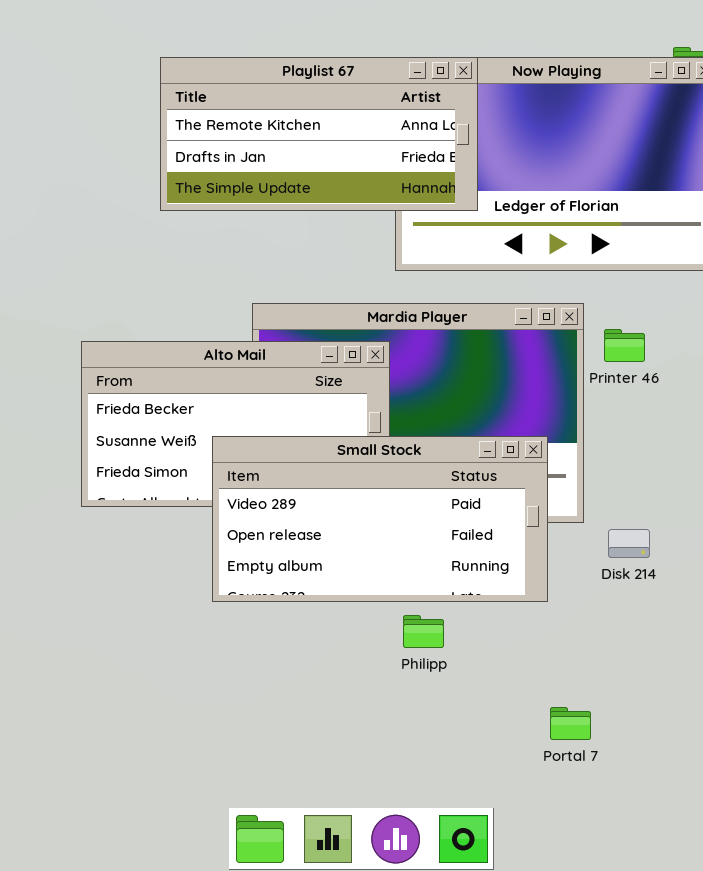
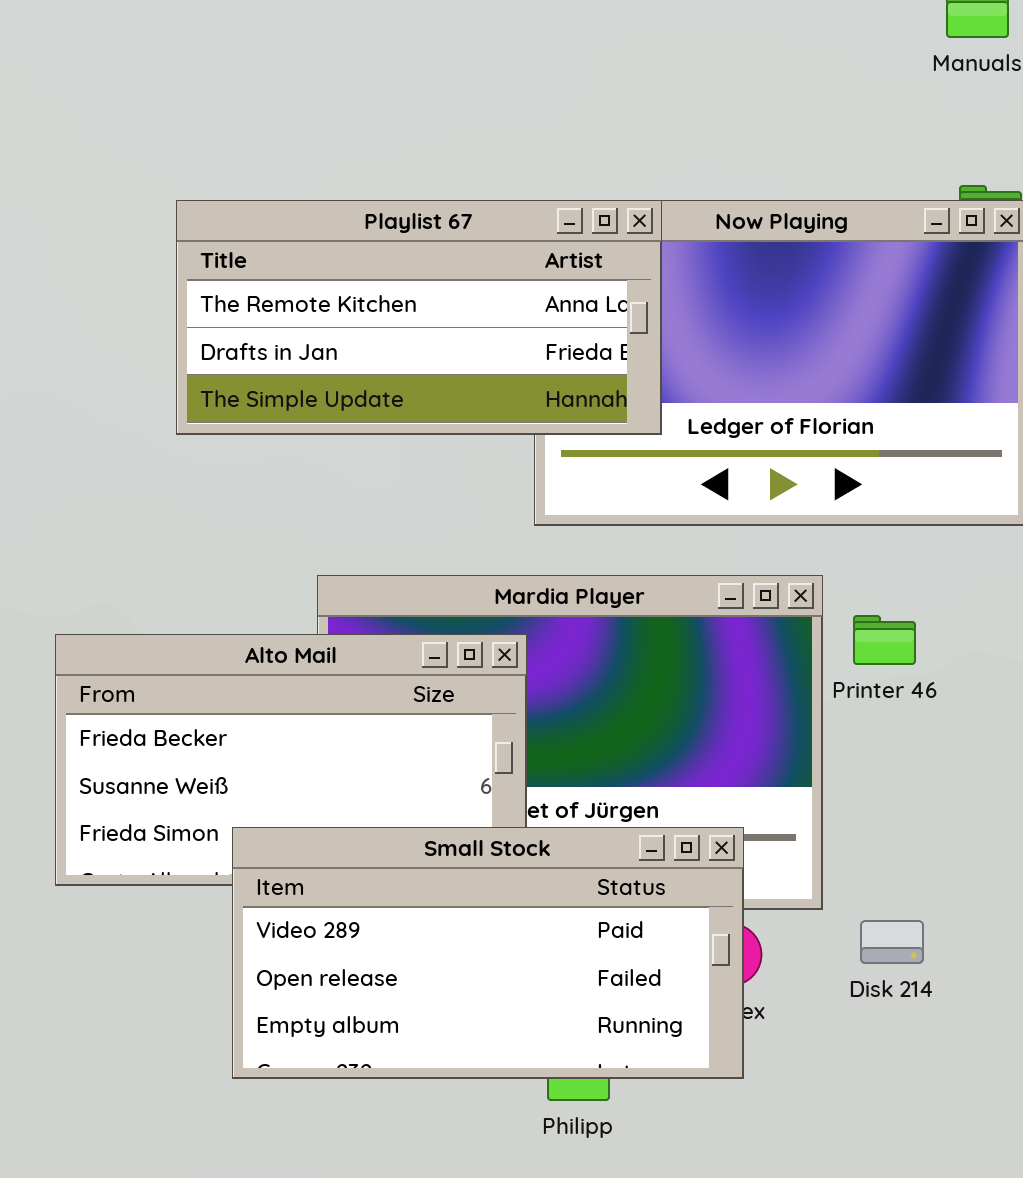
Small Stock: [212,436,548,602] -> [232,827,744,1079], moved

